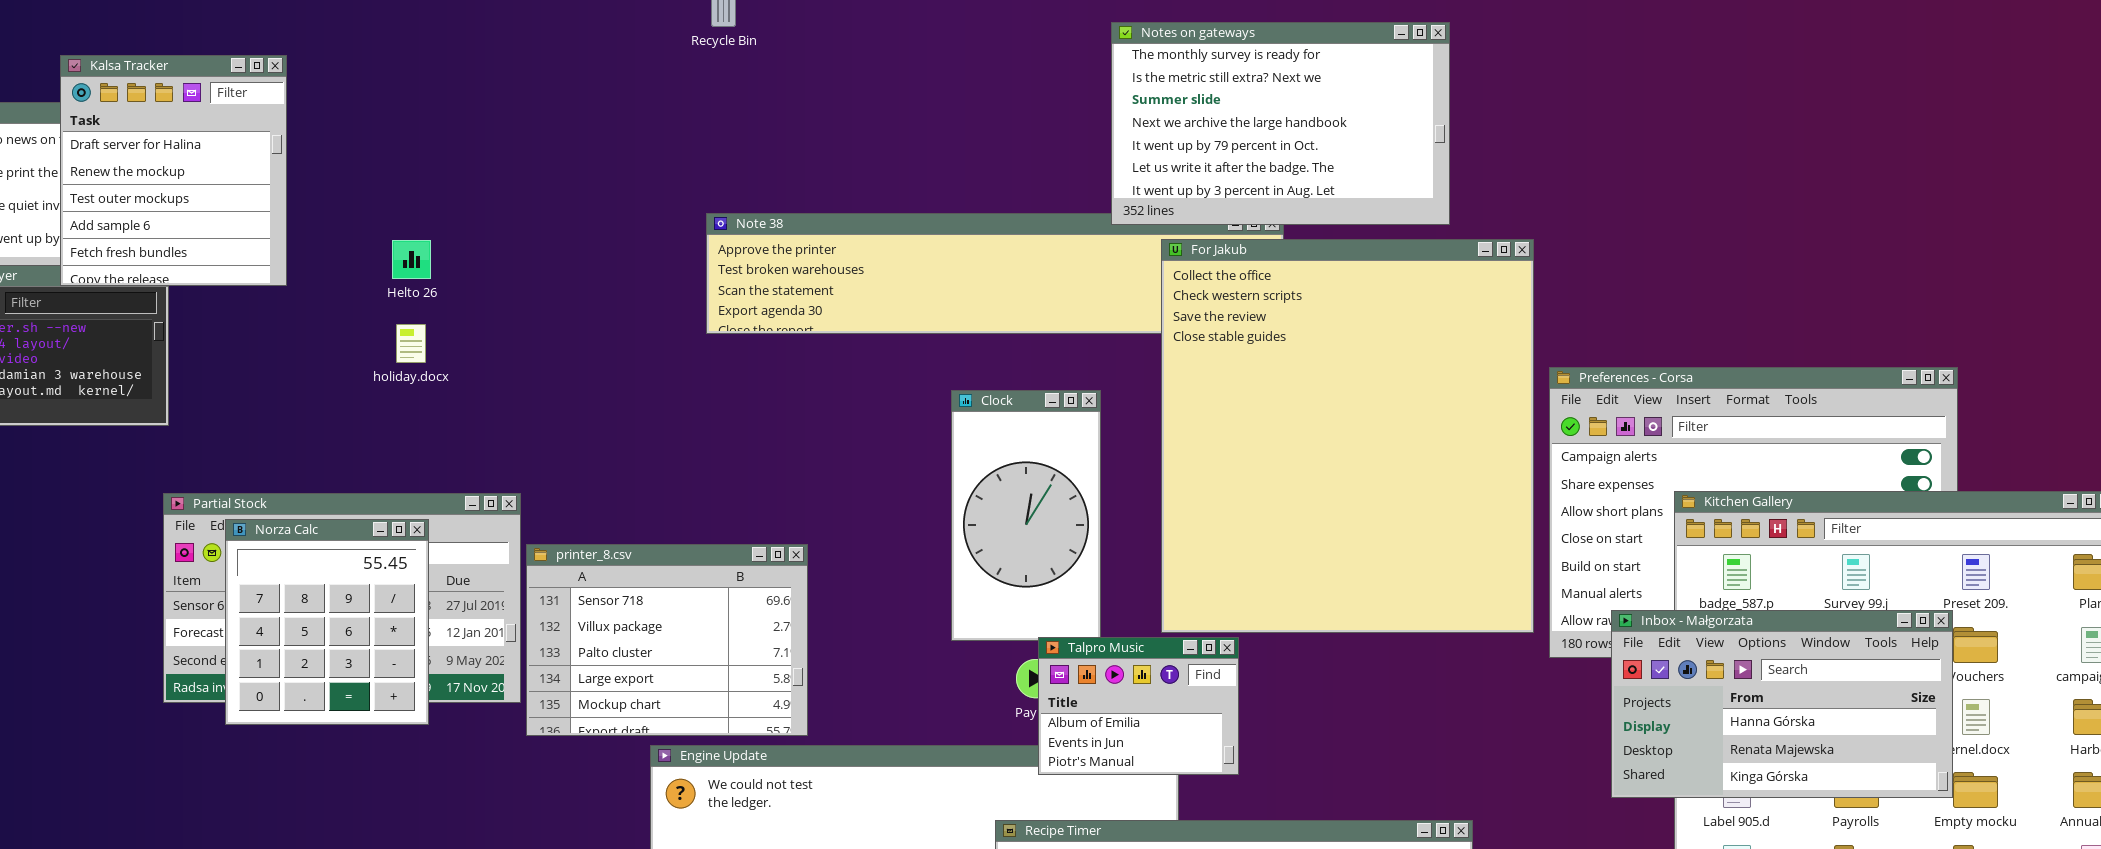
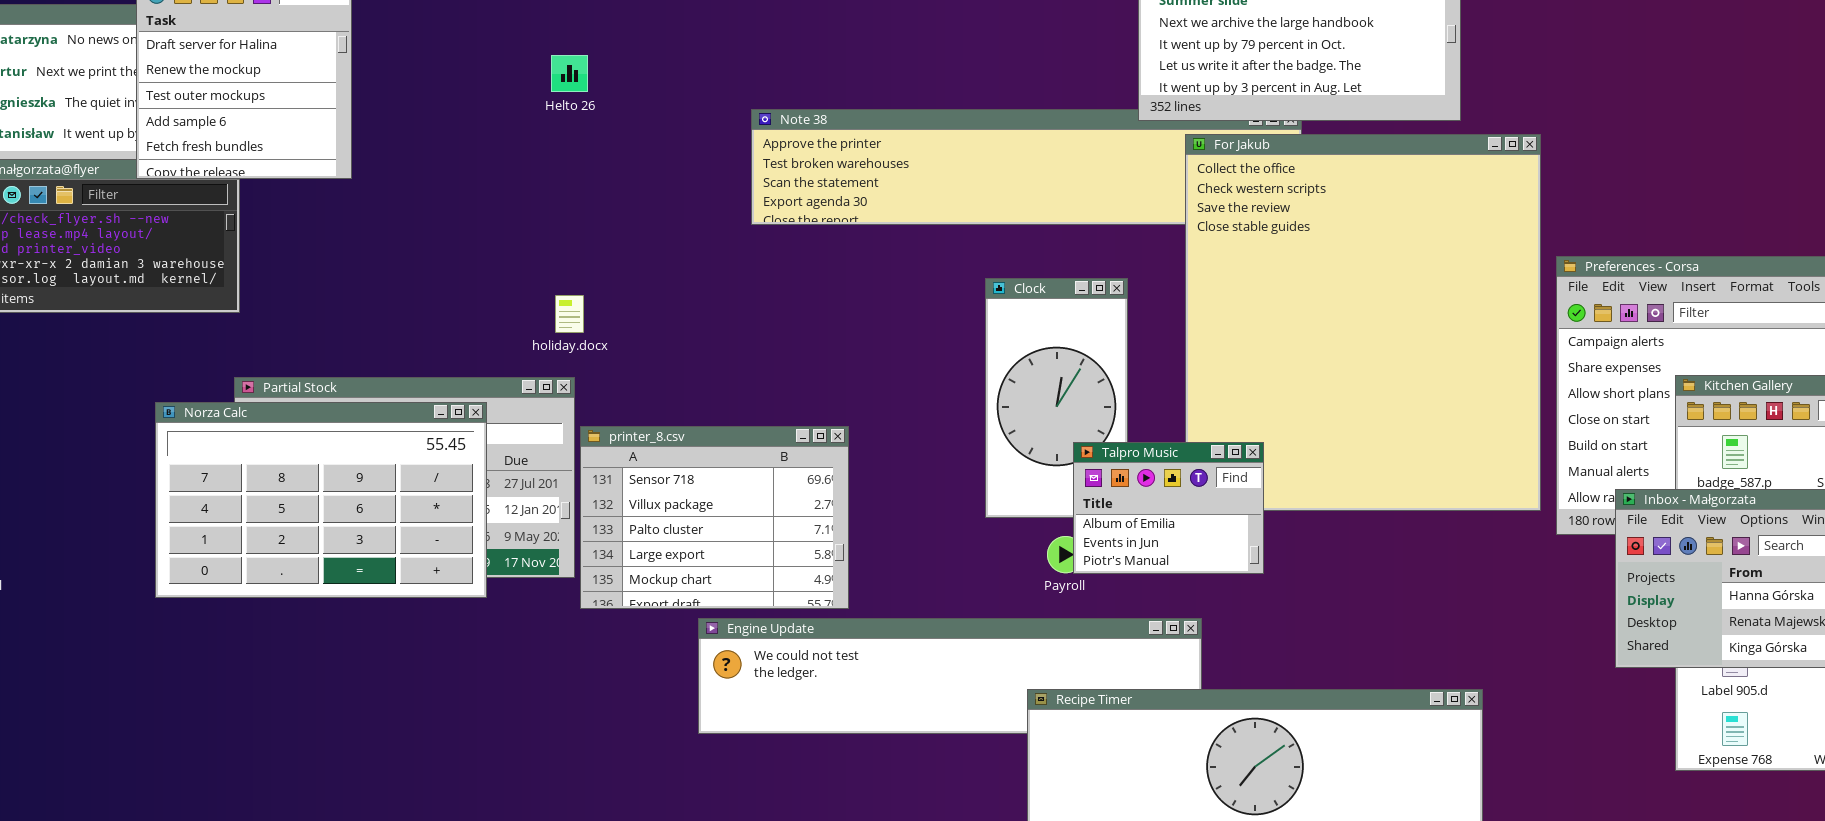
Helto 26: [392,240,431,279] -> [551,55,588,92], moved
holiday.docx: [396,324,426,363] -> [555,295,584,333], moved
Norza Calc: [225,519,429,725] -> [155,402,487,598], resized
Talpro Music: [1038,637,1239,775] -> [1073,442,1264,574], moved

